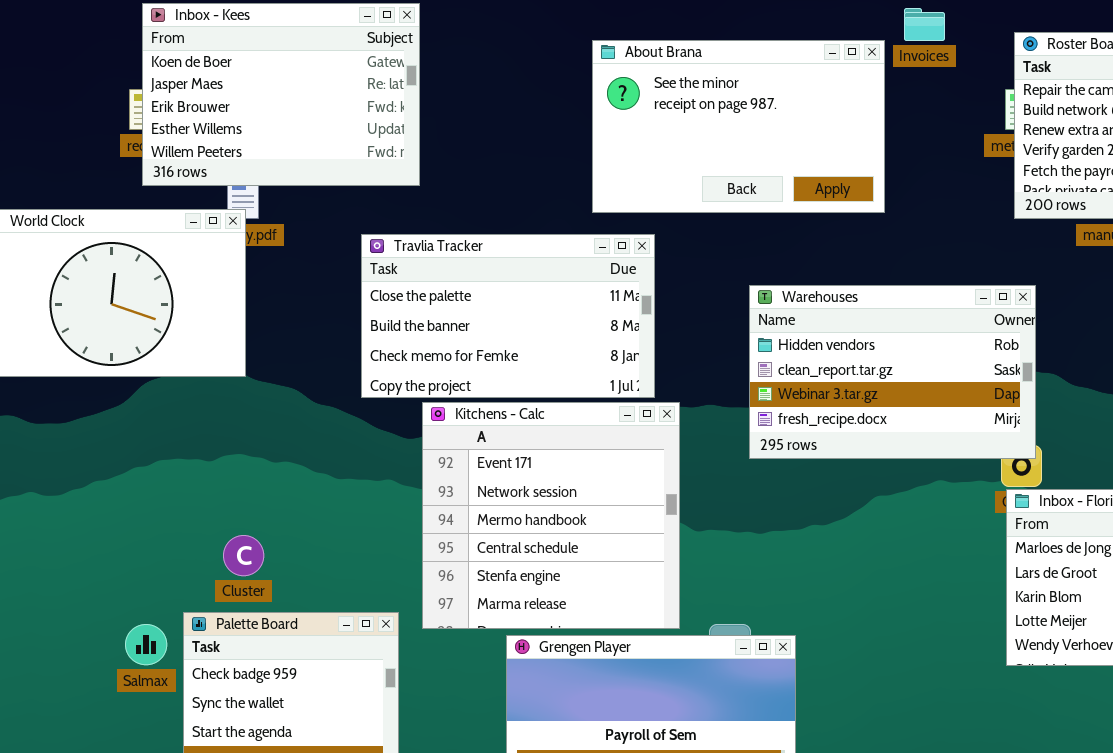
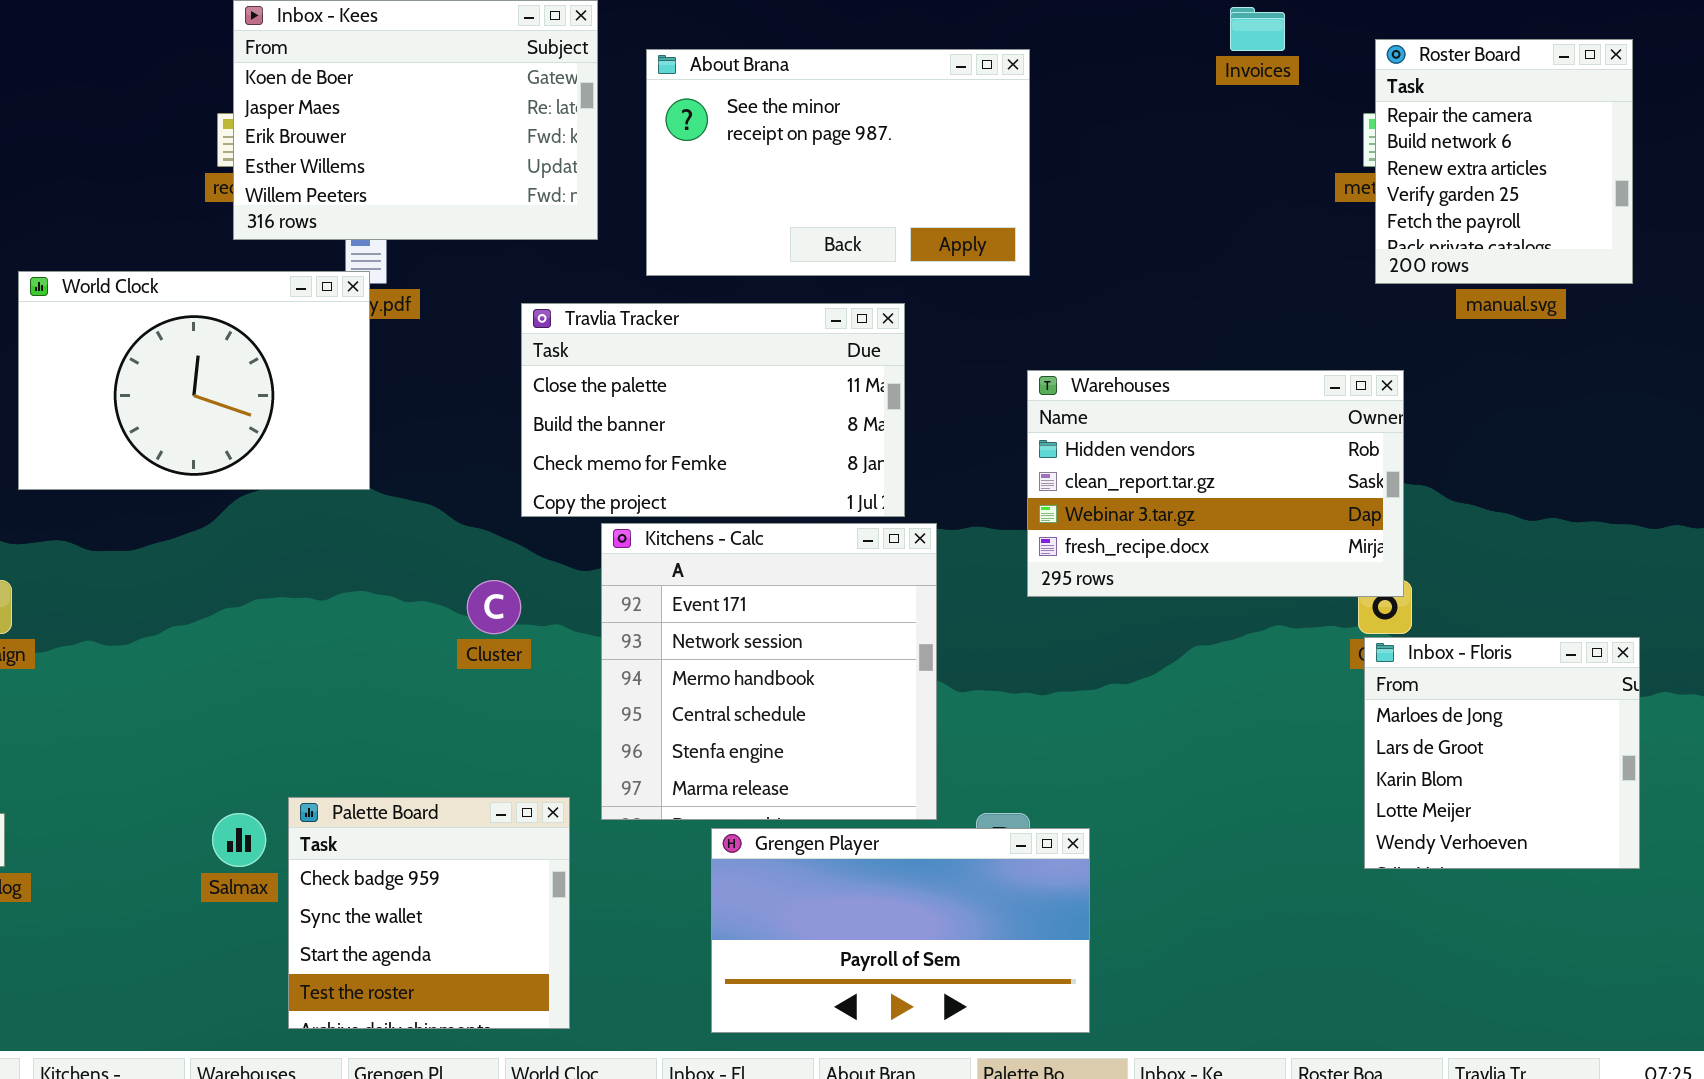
About Brana: [592,40,885,213] -> [646,49,1030,276], moved
Cluster: [223,535,264,576] -> [467,580,521,634], moved

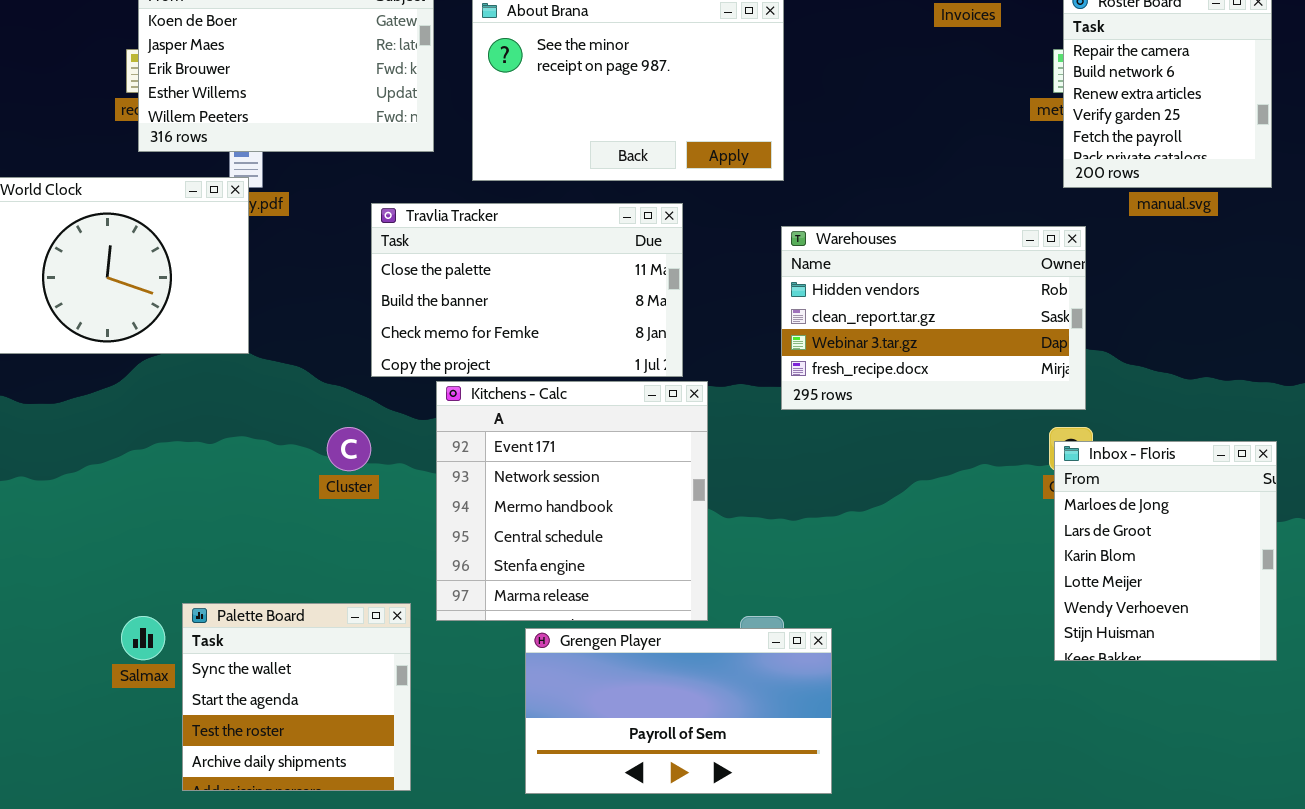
Warehouses: [1027,370,1404,597] -> [781,226,1086,410], moved
Inbox - Floris: [1364,637,1640,869] -> [1054,441,1277,661], resized
Palette Board: [288,797,570,1029] -> [182,603,411,791], scrolled down 1 row

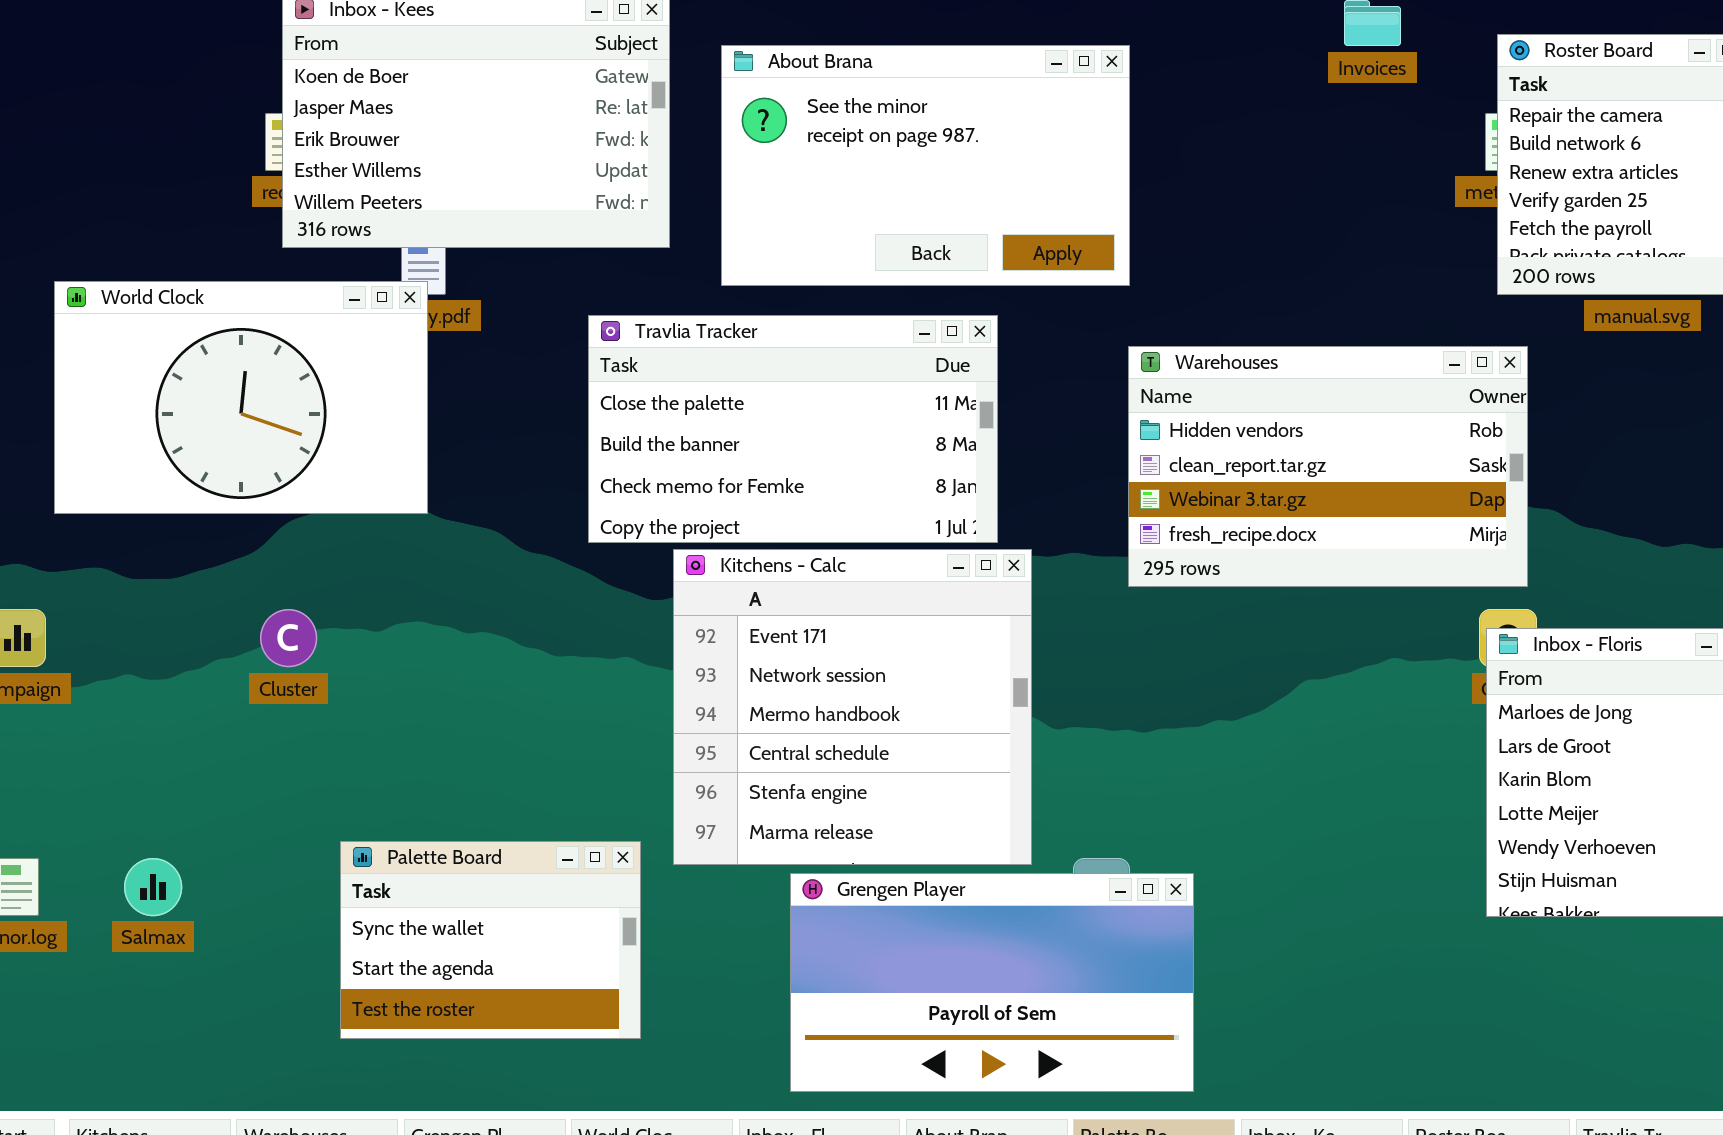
Cluster: [327,427,371,471] -> [260,609,317,667], moved
Palette Board: [182,603,411,791] -> [340,841,641,1039], resized
Salmax: [121,616,165,660] -> [124,858,182,916], moved

